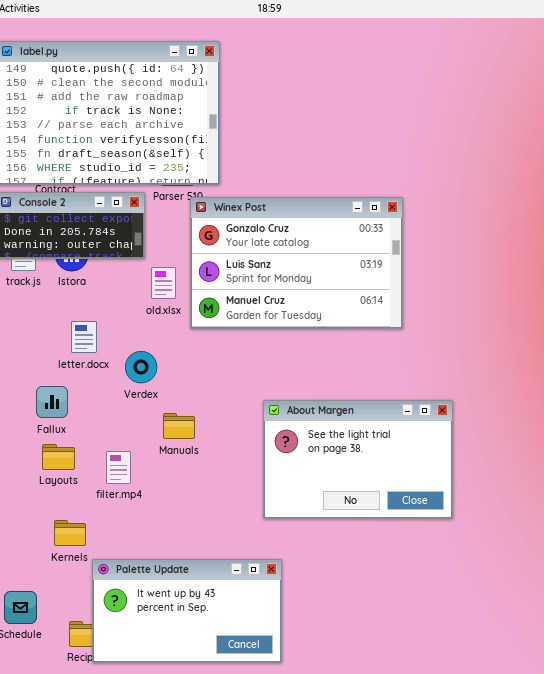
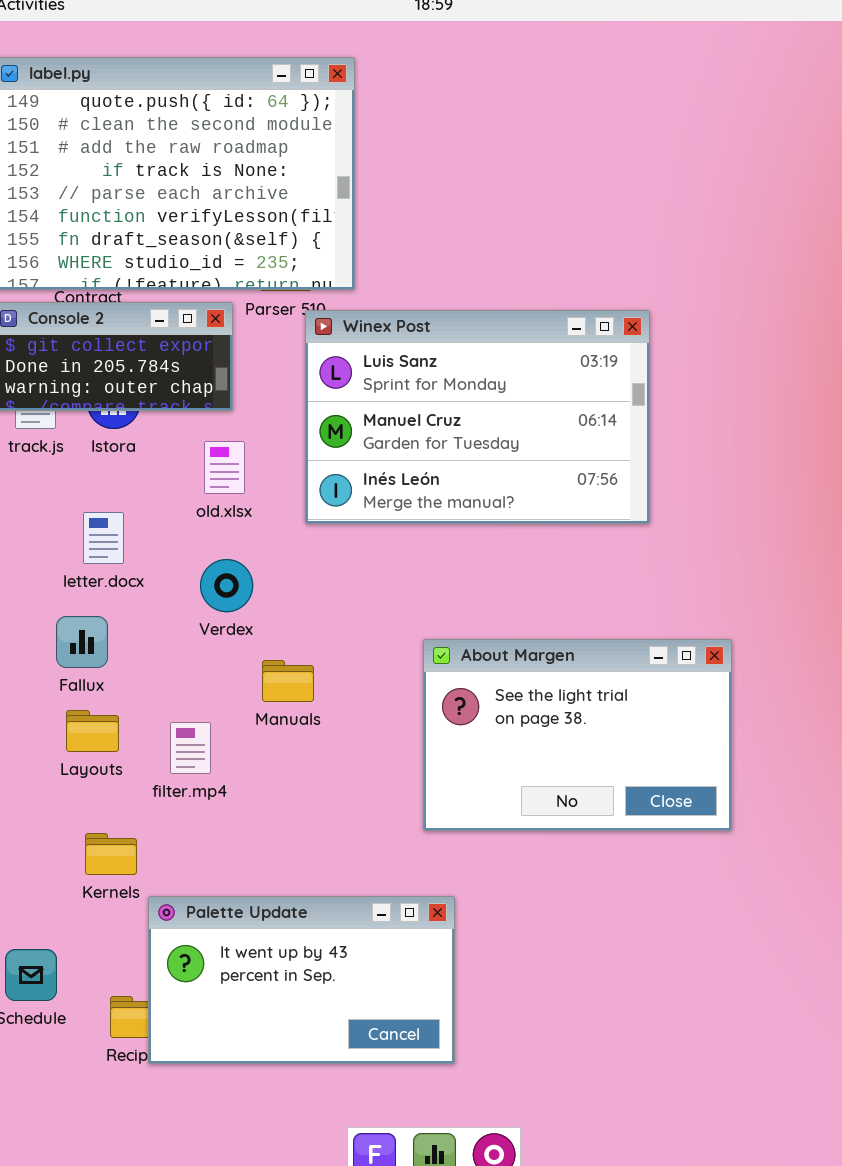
Winex Post: [190,197,403,329] -> [305,310,650,524], scrolled down 1 row
old.xlsx: [151,267,176,299] -> [204,441,245,494], moved
letter.docx: [71,321,97,353] -> [83,512,124,564], moved

